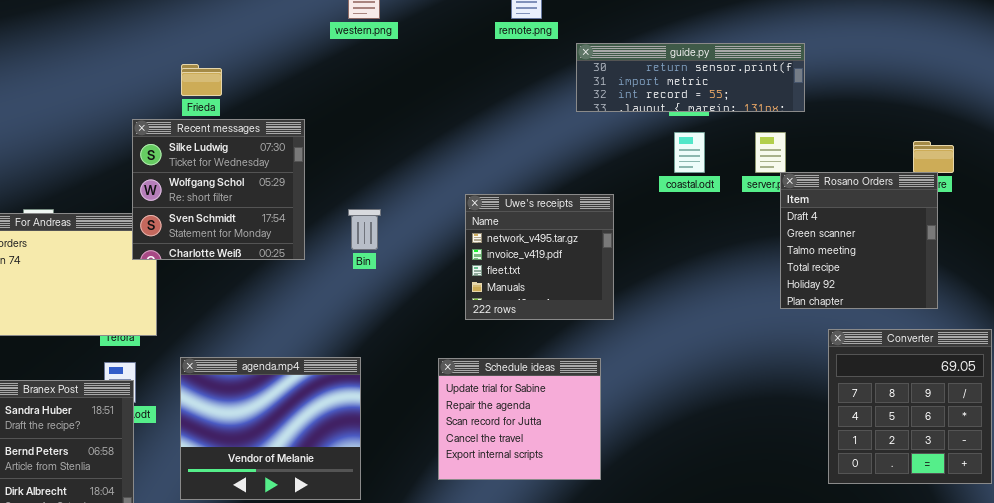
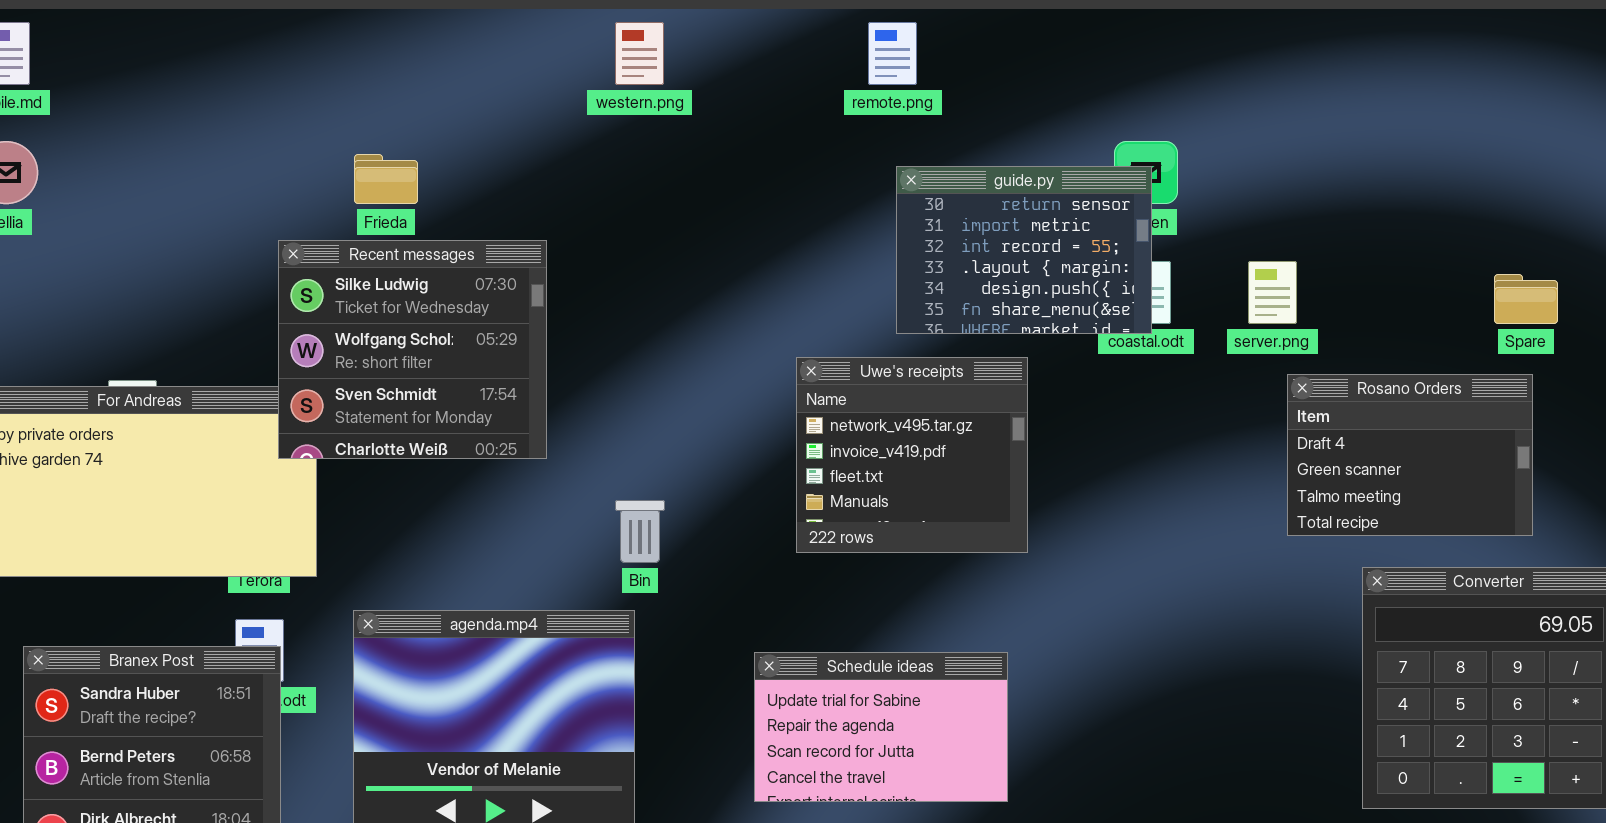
guide.py: [576,43,805,112] -> [896,166,1152,334], moved, resized
Rosano Orders: [780,172,938,309] -> [1287,374,1533,536], resized
Bin: [348,209,381,250] -> [615,500,665,563], moved
Schedule ideas: [438,358,601,480] -> [754,652,1008,802], resized

